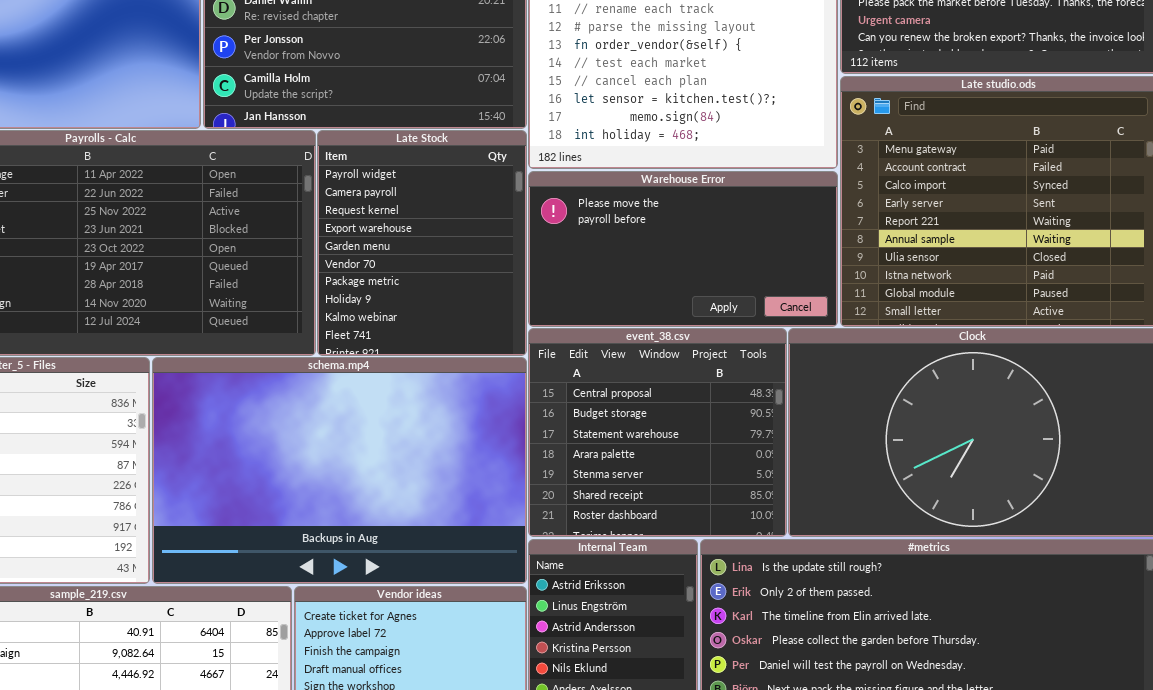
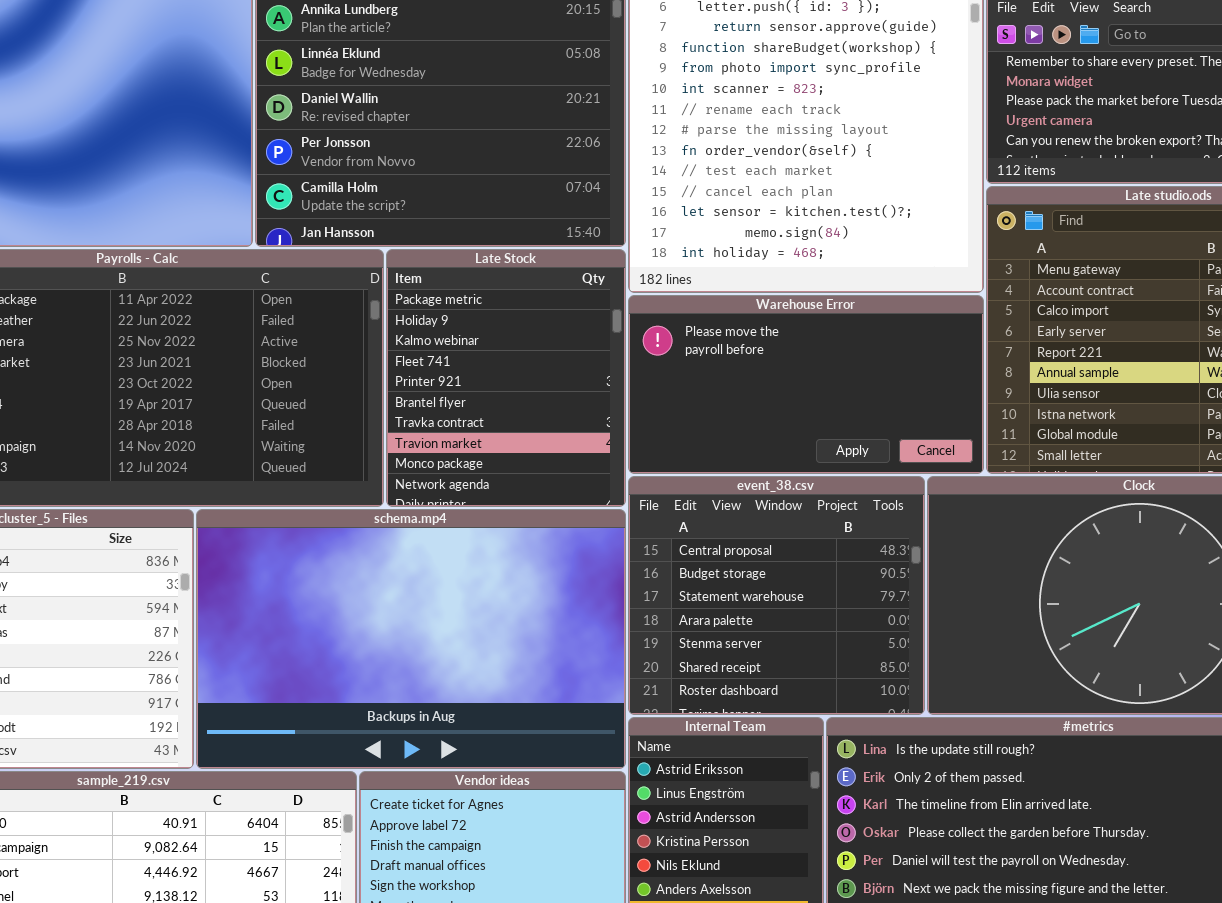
Late Stock: [317,130,527,356] -> [386,249,626,507], scrolled down 6 rows

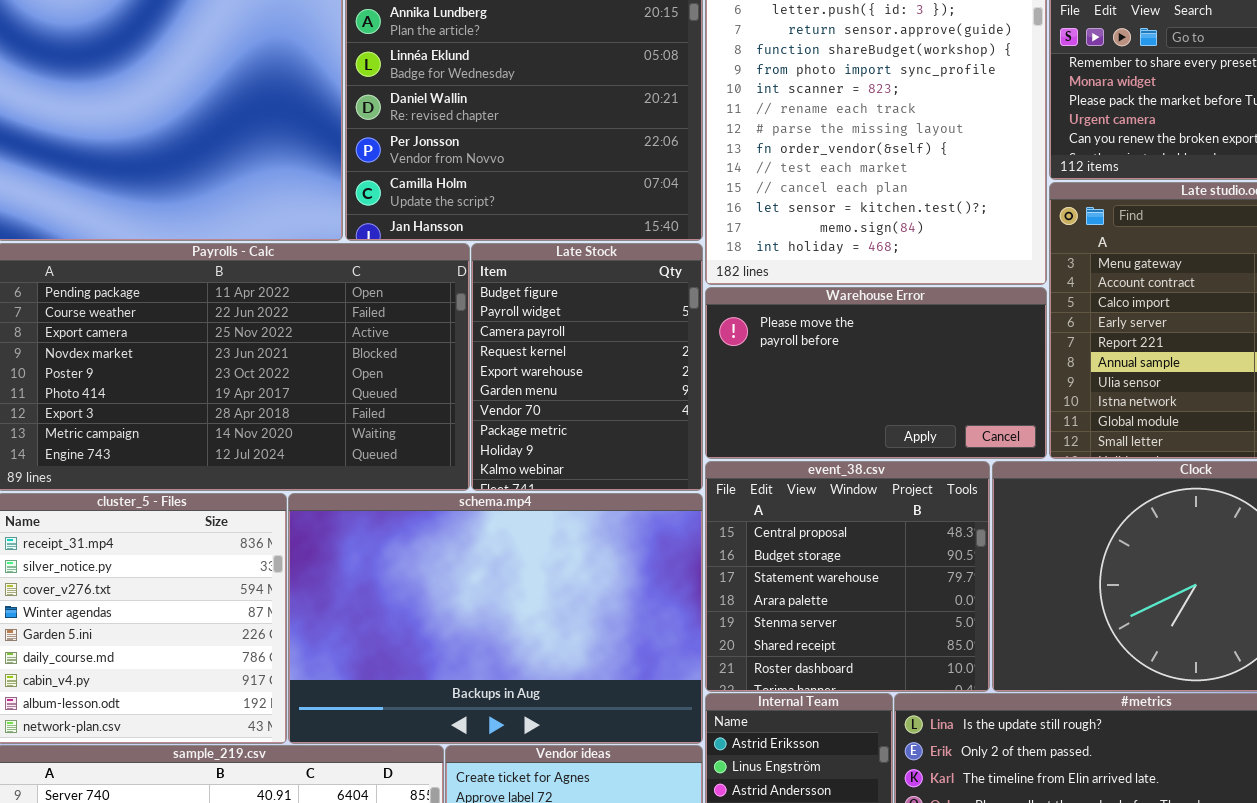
Late Stock: [386,249,626,507] -> [471,243,703,491], scrolled up 7 rows

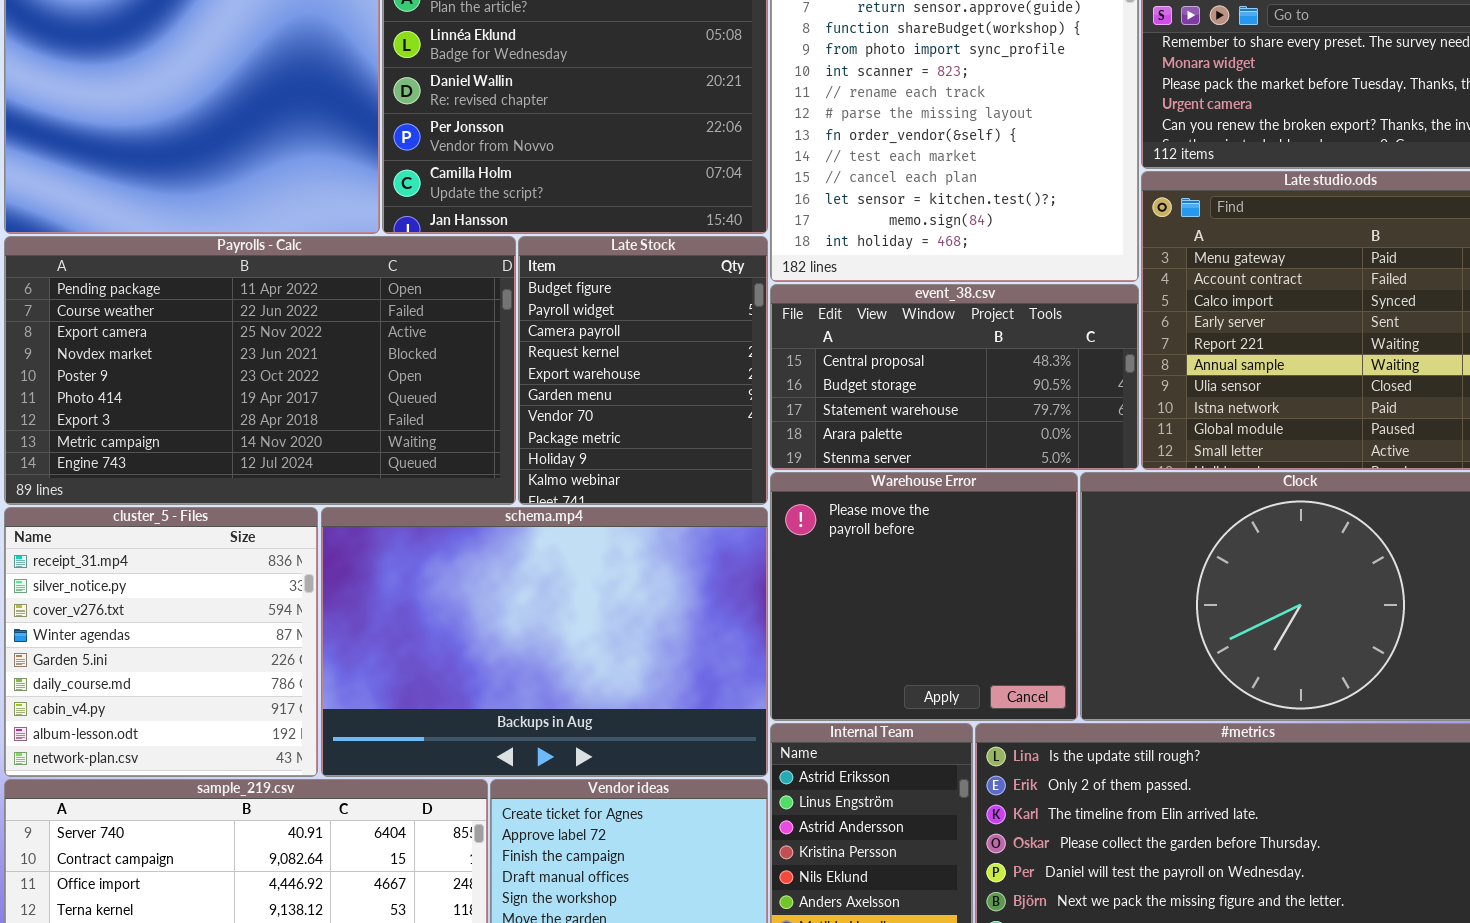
Warehouse Error: [705,287,1047,459] -> [770,472,1078,721], moved, resized
event_38.csv: [705,461,990,692] -> [770,284,1139,470], moved, resized

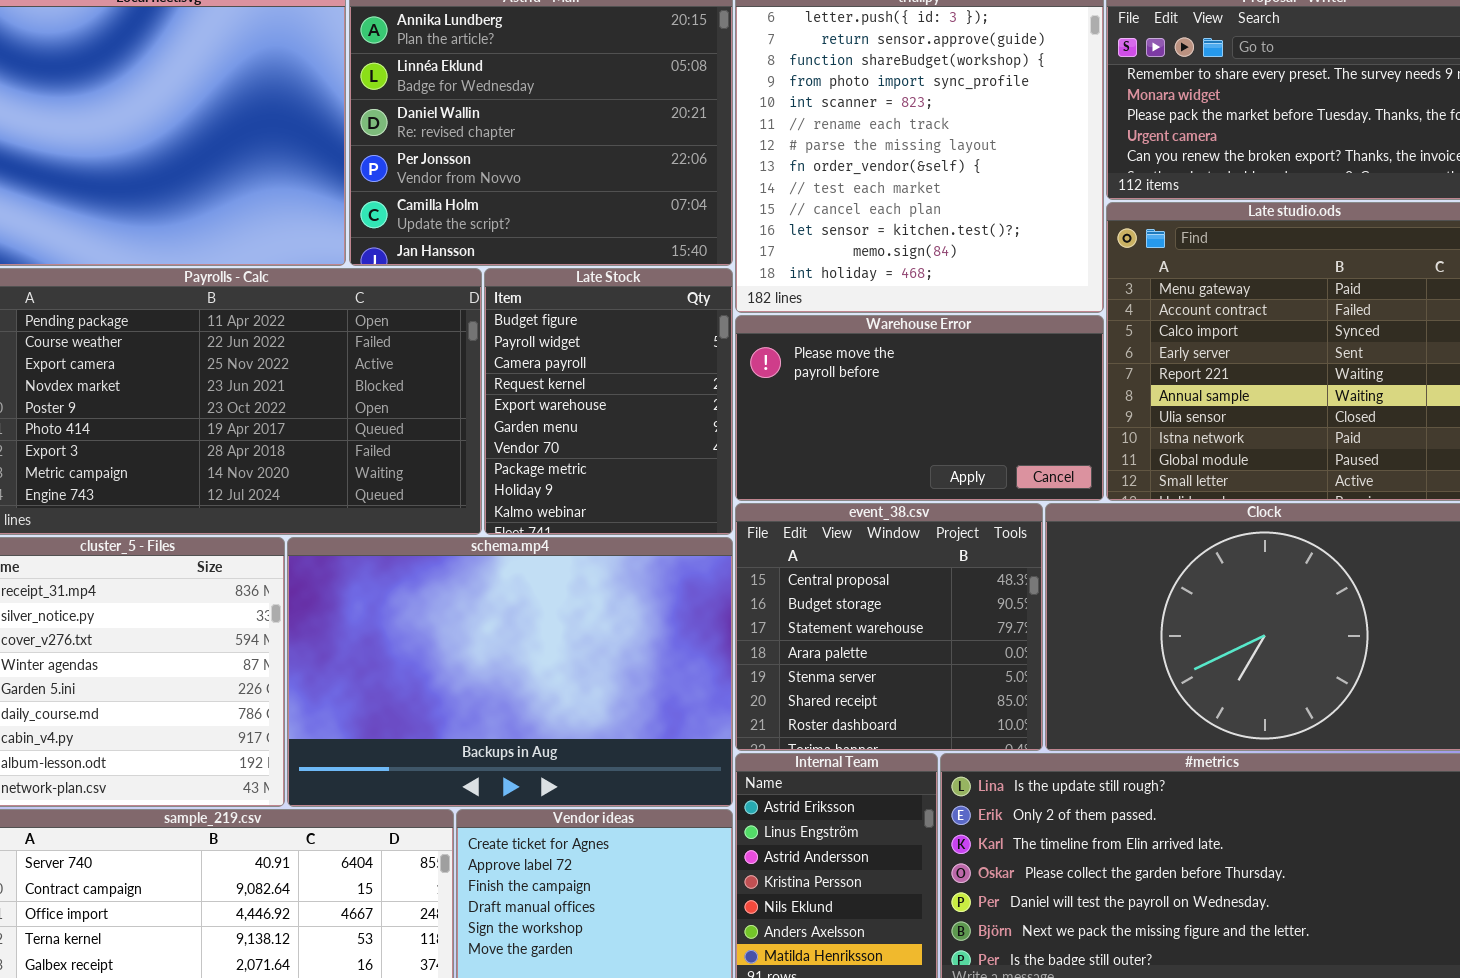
event_38.csv: [770,284,1139,470] -> [735,503,1043,751], moved, resized
Warehouse Error: [770,472,1078,721] -> [735,315,1104,501], moved, resized

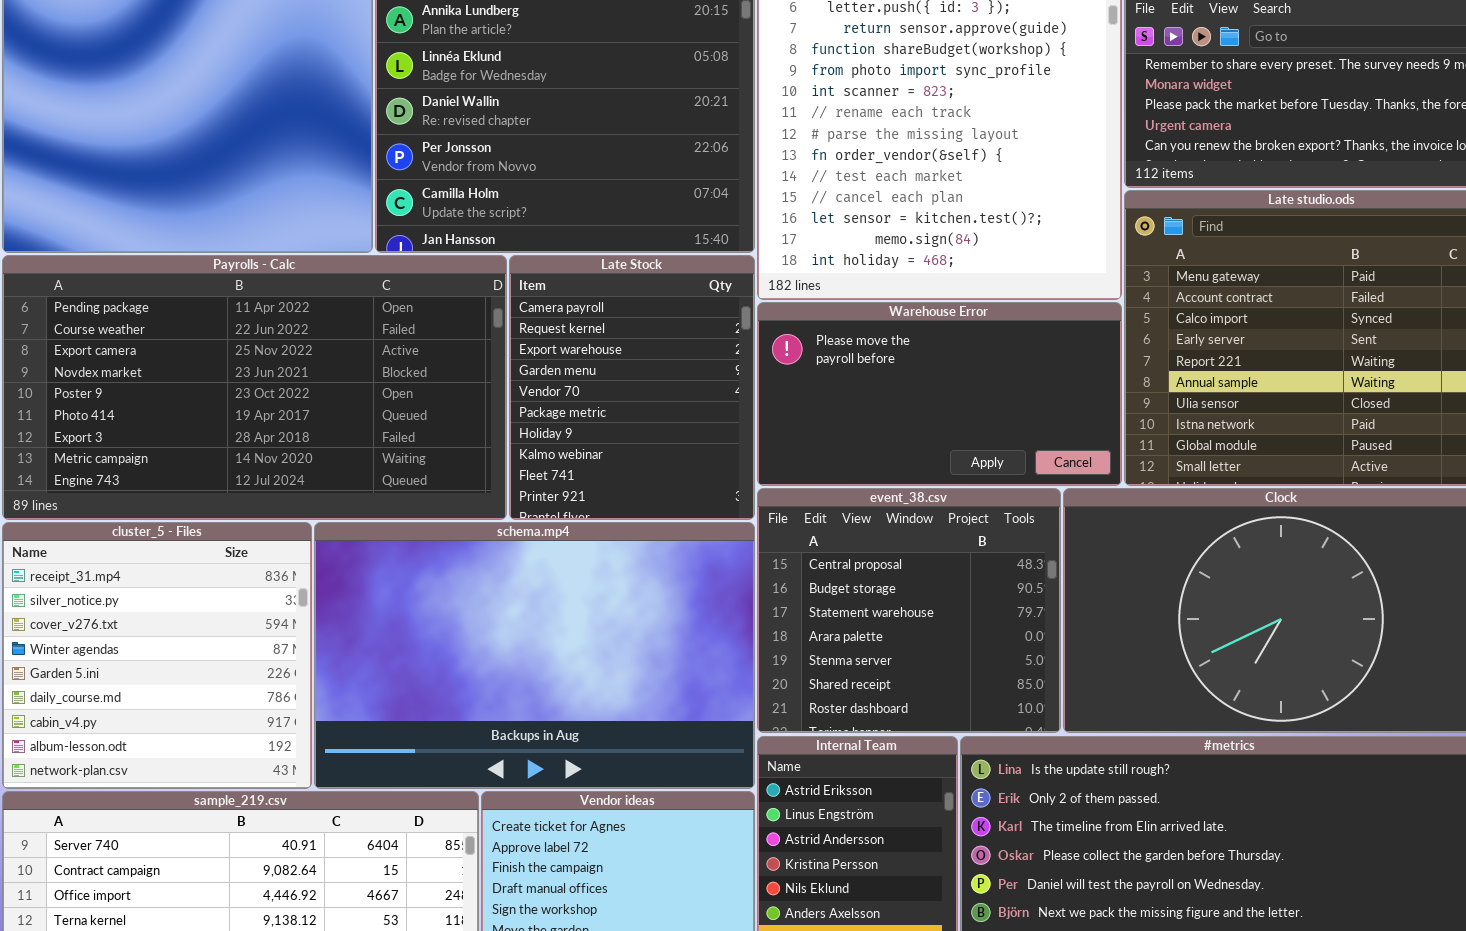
Late Stock: [484,268,733,535] -> [509,255,755,520], scrolled down 2 rows

